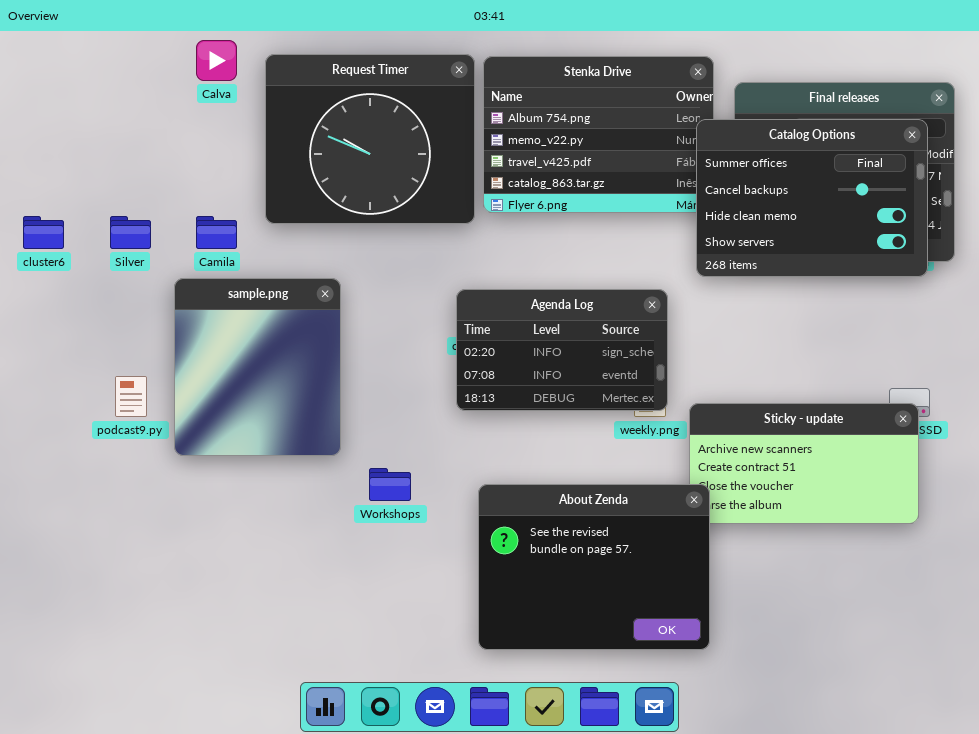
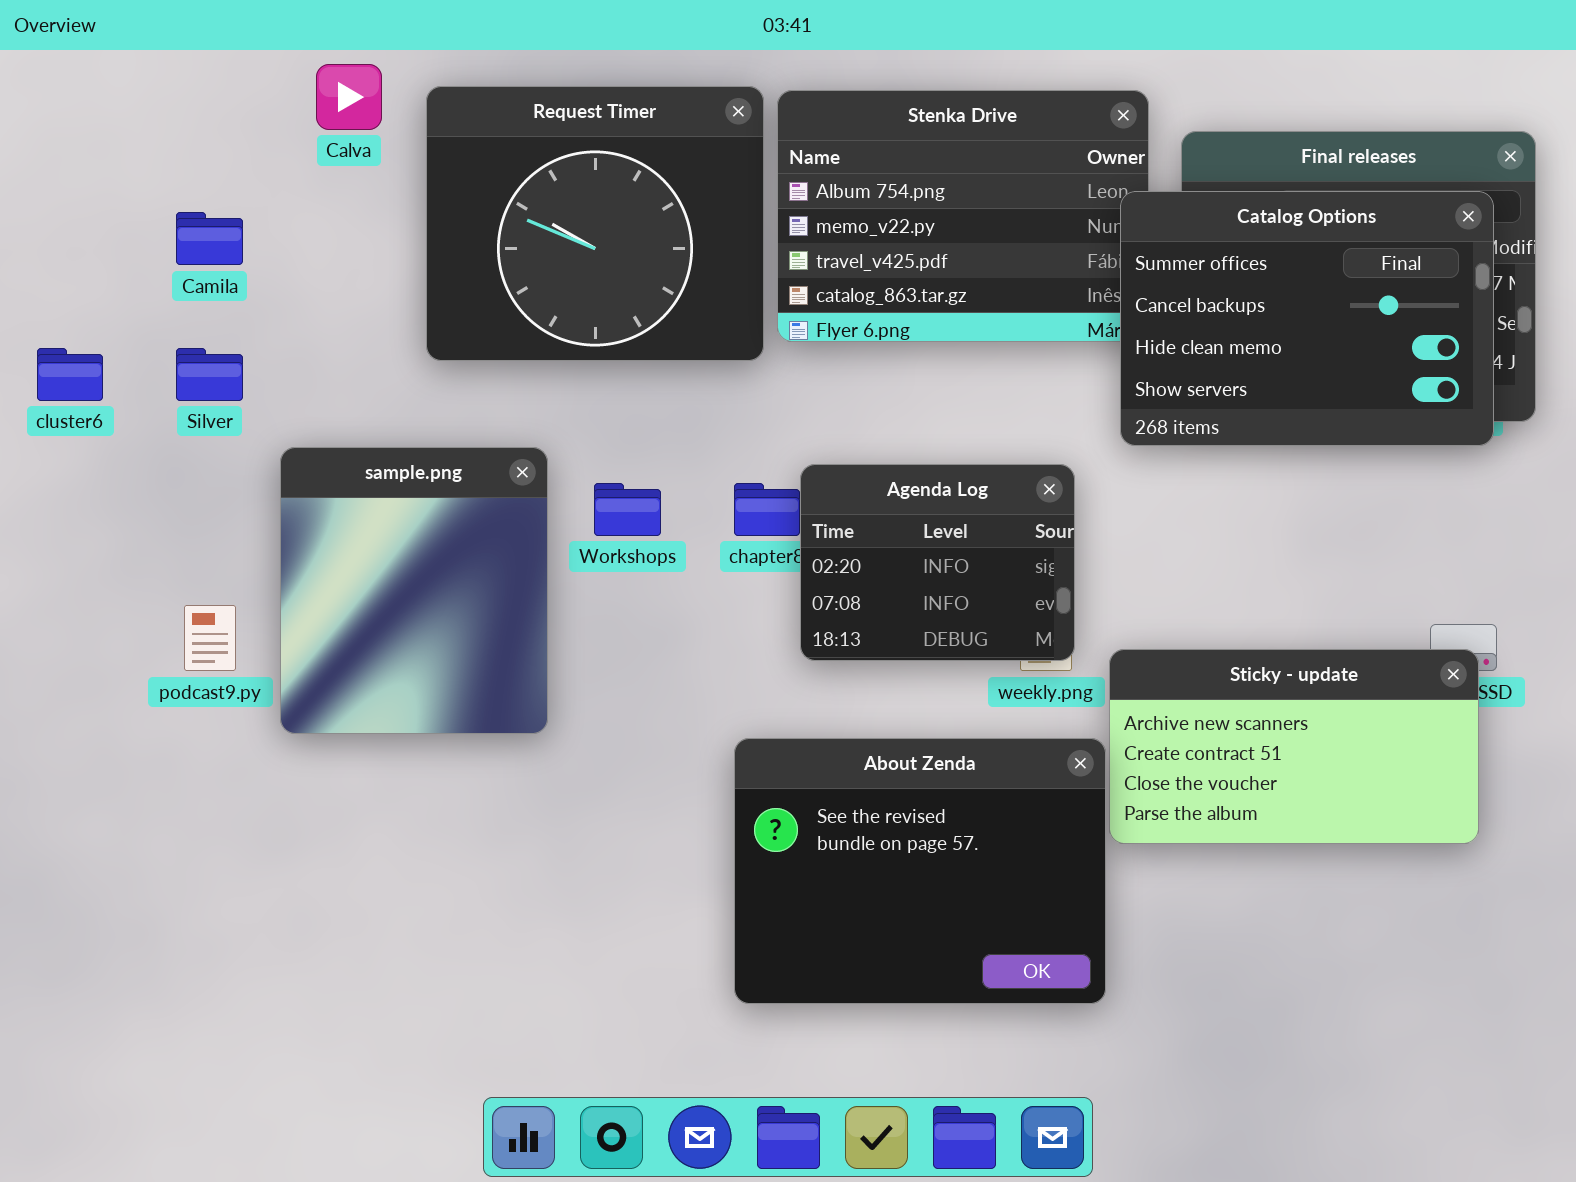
Camila: [196,216,237,249] -> [176,212,243,265], moved
Agenda Log: [456,289,668,411] -> [800,464,1075,661], resized
Workshops: [369,468,411,501] -> [594,483,661,536], moved
About Zenda: [478,484,710,650] -> [734,738,1106,1004], moved

